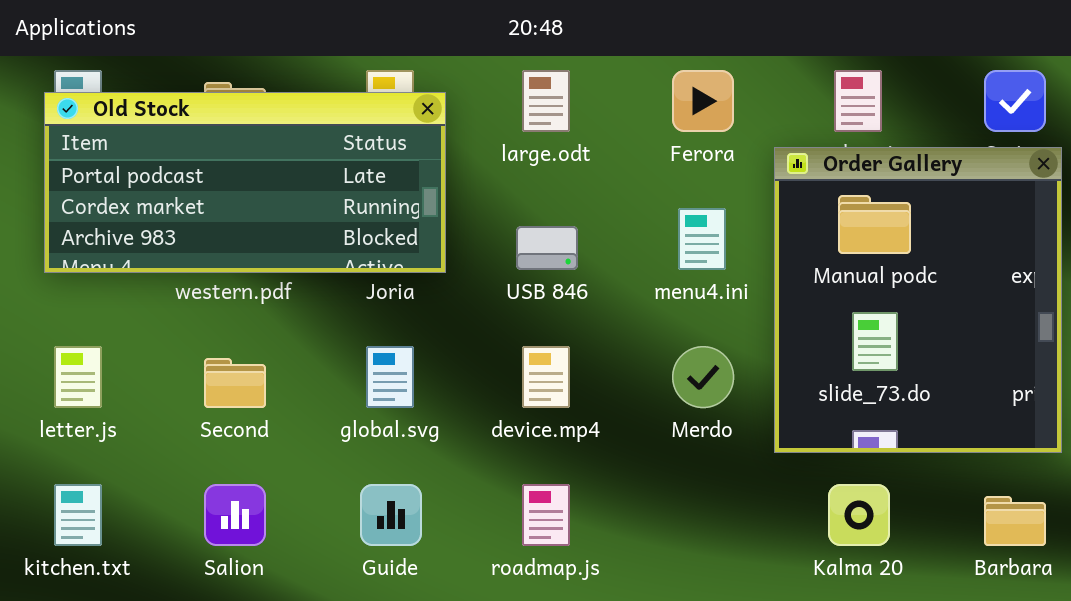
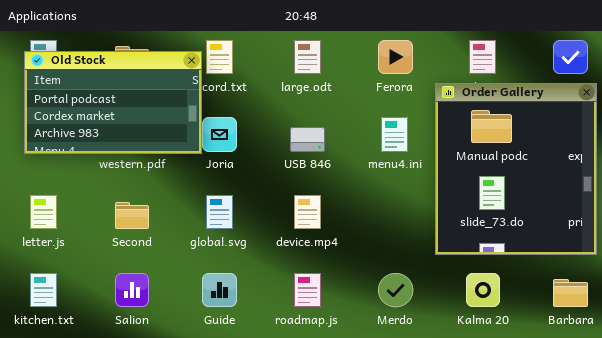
Old Stock: [44,92,446,273] -> [24,51,202,154], resized
Merdo: [672,346,734,408] -> [378,273,413,307], moved

